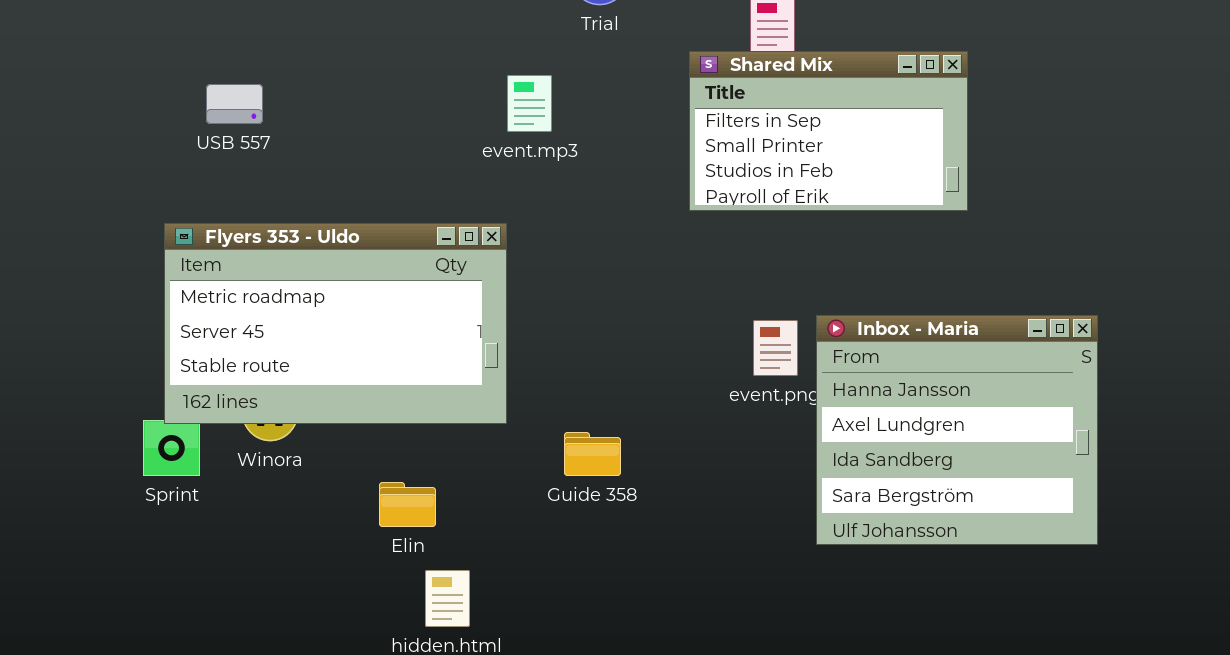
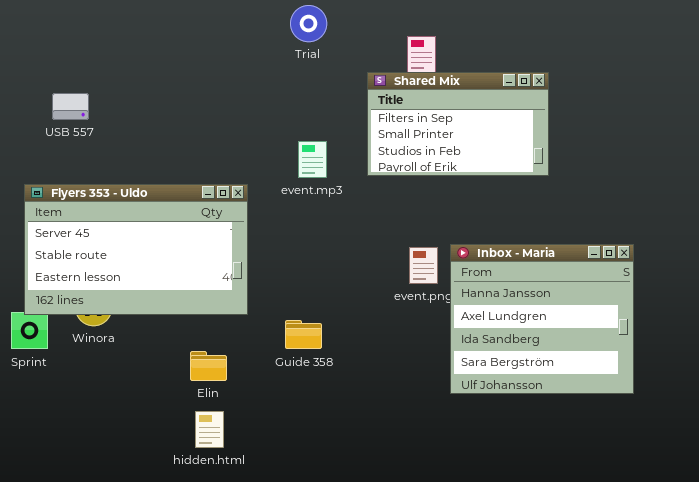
event.mp3: [507,75,552,132] -> [298,141,327,178], moved
Flyers 353 - Uldo: [164,223,507,424] -> [24,184,248,315], scrolled down 1 row
Elin: [379,482,436,527] -> [190,351,227,381], moved

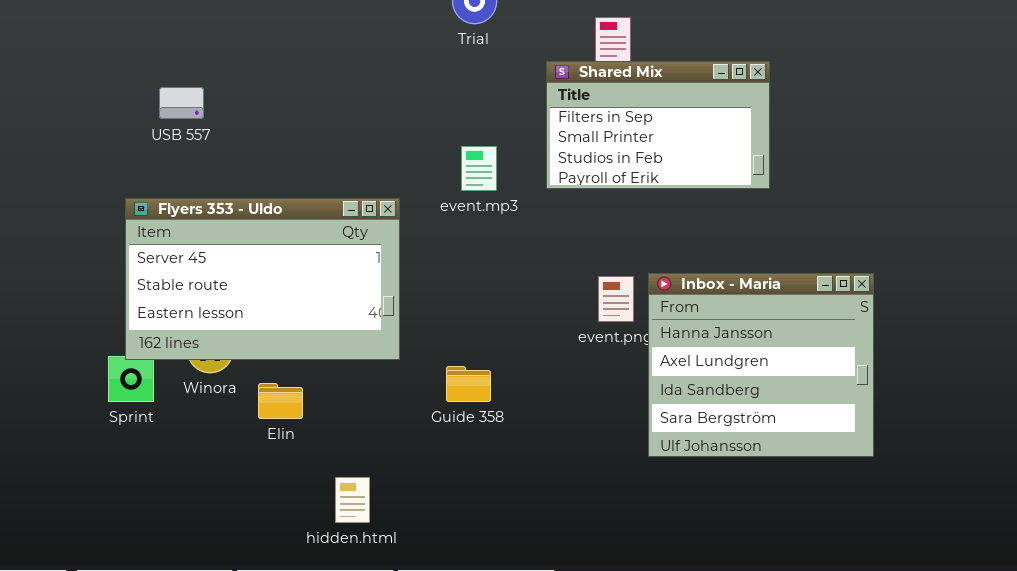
Elin: [190,351,227,381] -> [258,383,303,419], moved

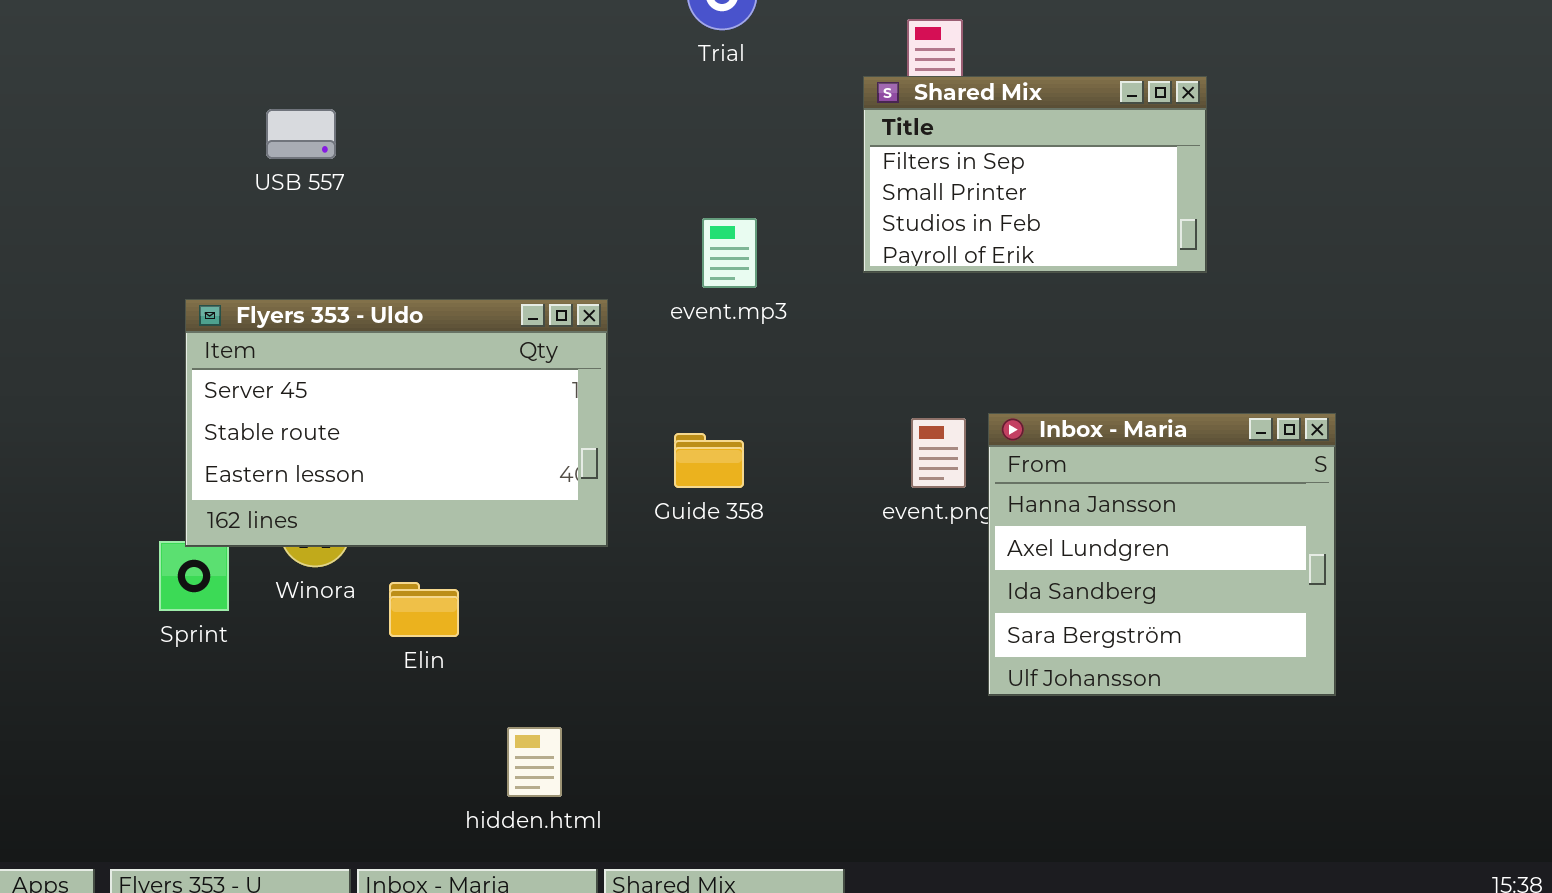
Shared Mix: [546,61,770,189] -> [863,76,1207,273], moved
USB 557: [159,87,204,119] -> [266,109,336,159], moved
Guide 358: [446,366,491,402] -> [674,433,744,488], moved

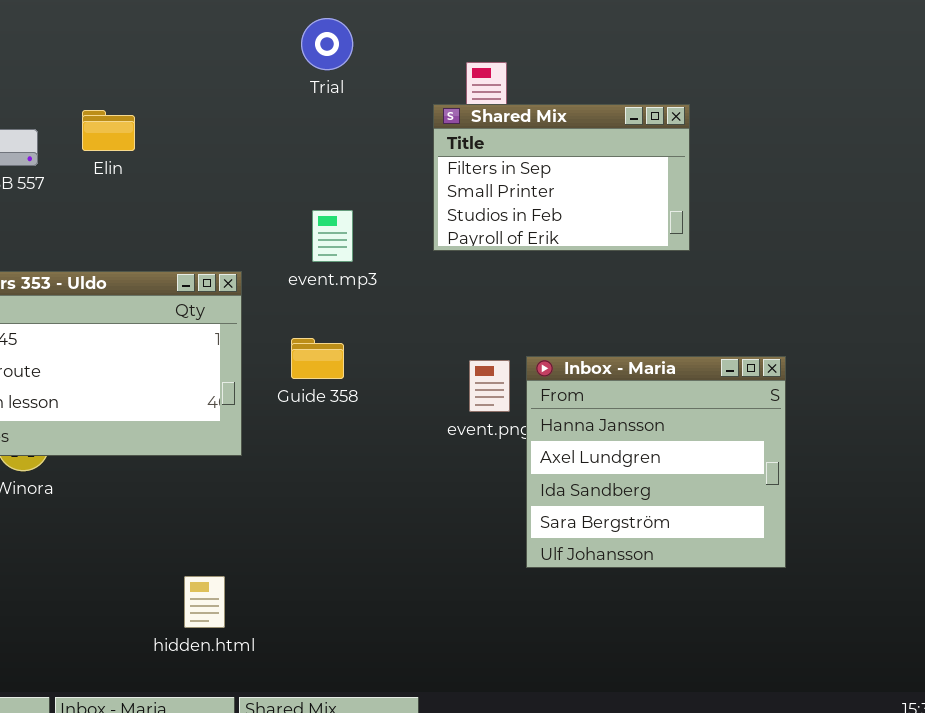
Guide 358: [674,433,744,488] -> [291,338,344,379], moved
Elin: [389,582,459,637] -> [82,110,135,151], moved
hidden.html: [507,727,562,797] -> [184,576,225,628], moved

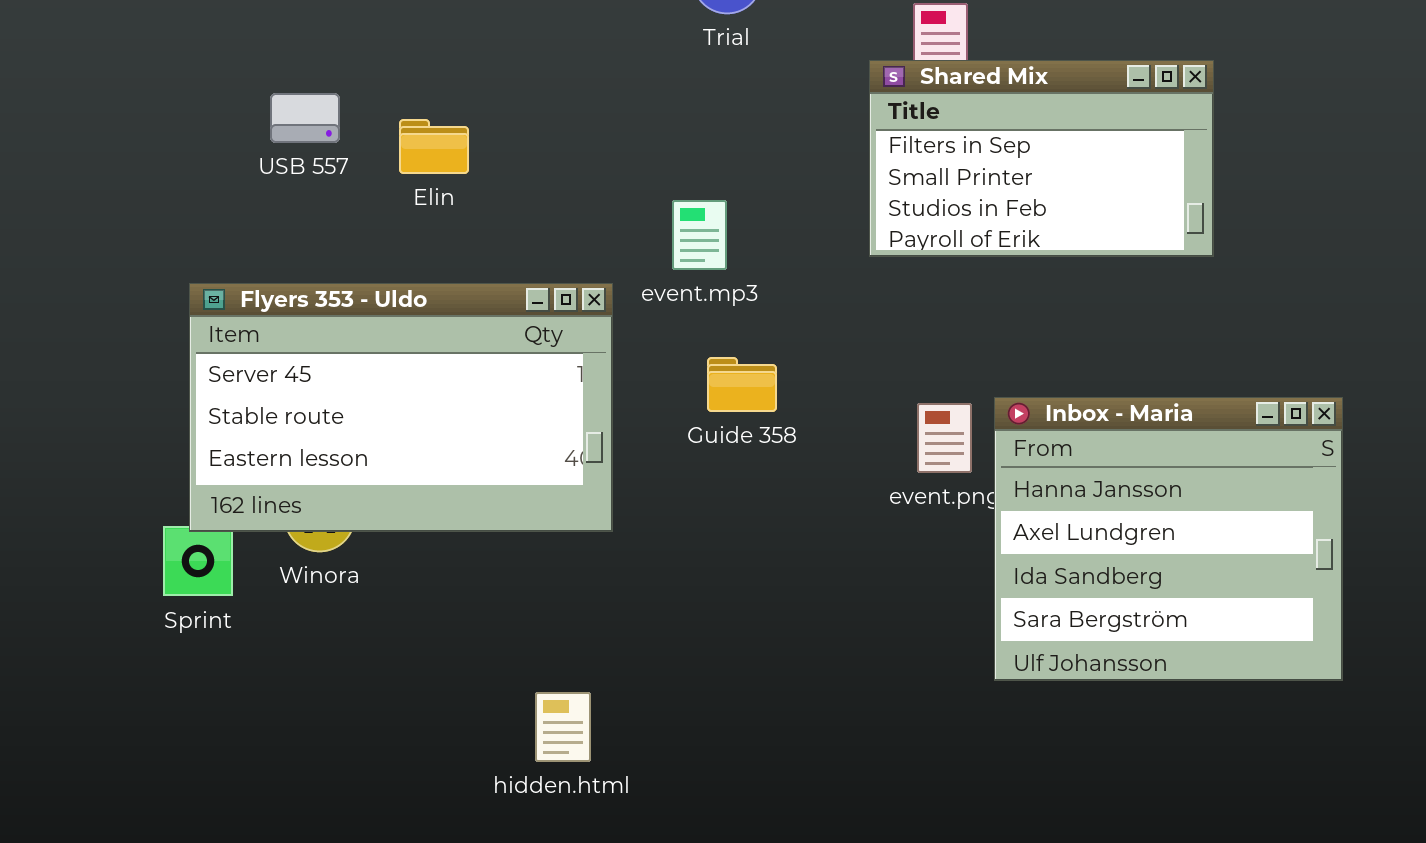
Elin: [82,110,135,151] -> [399,119,469,174], moved
event.mp3: [312,210,353,262] -> [672,200,727,270], moved
Guide 358: [291,338,344,379] -> [707,357,777,412], moved

